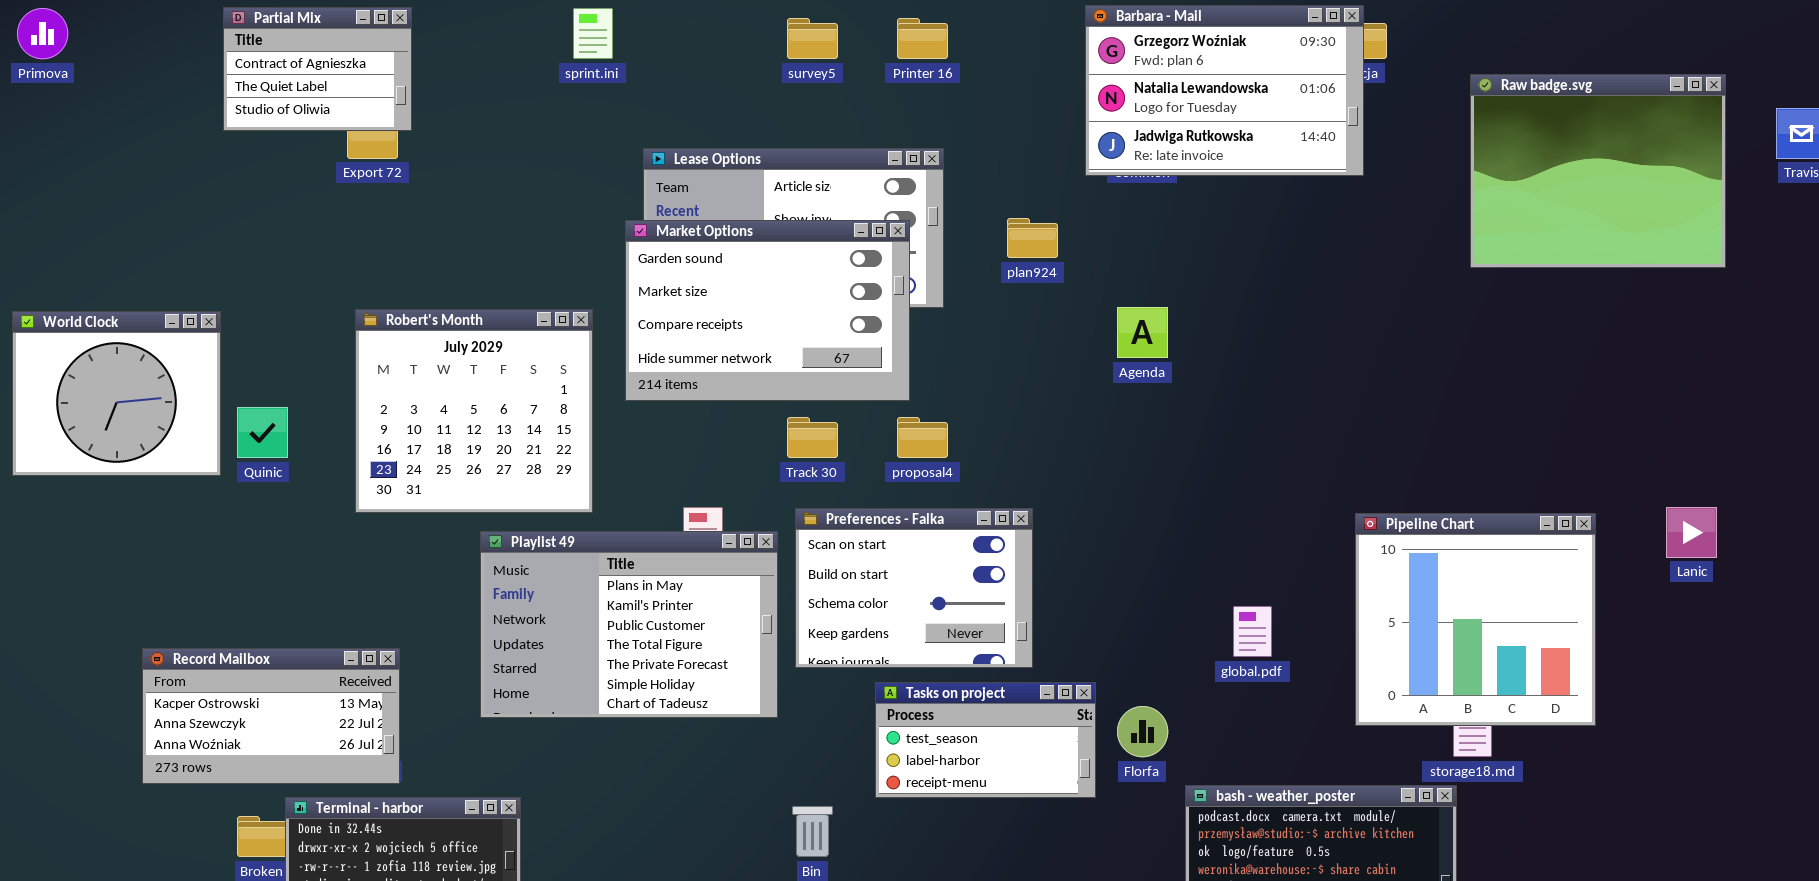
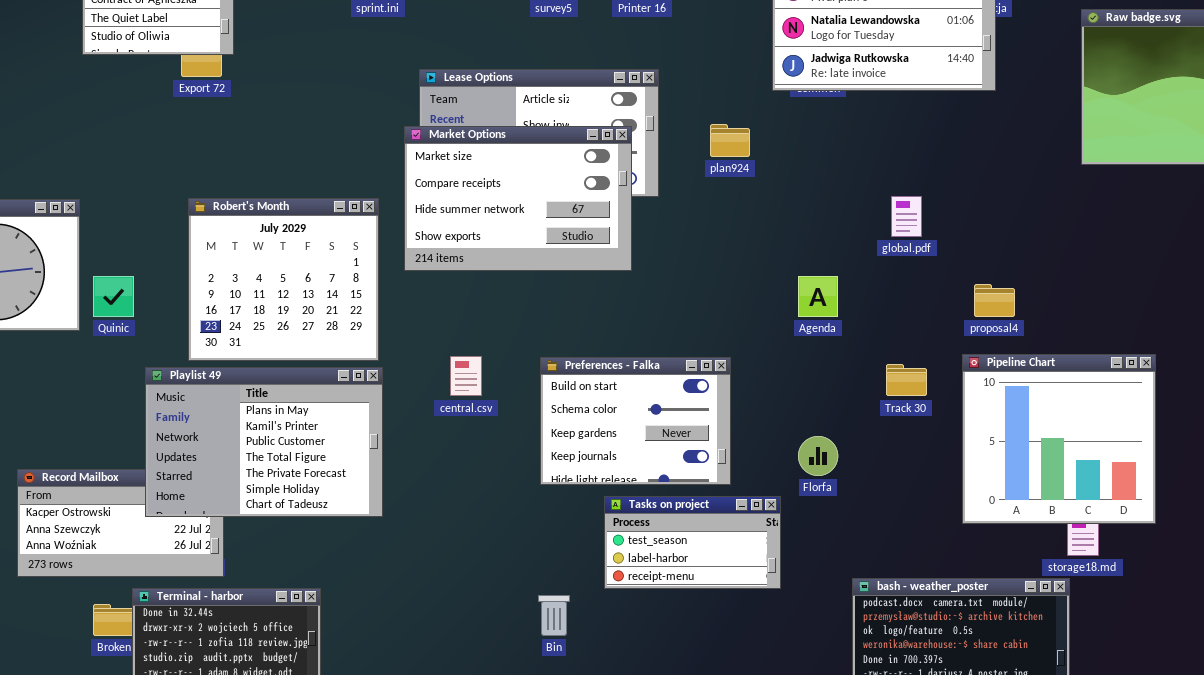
Market Options: [625,220,910,401] -> [404,126,632,271], scrolled down 1 row
Agenda: [1117,307,1168,358] -> [798,276,838,317], moved
Track 30: [787,417,838,458] -> [886,364,927,396], moved
proposal4: [897,417,948,458] -> [974,284,1015,317], moved
Preferences - Falka: [795,508,1033,668] -> [540,357,731,485], scrolled down 1 row
Pipeline Chart: [1355,513,1596,726] -> [962,354,1156,524], moved
Playlist 49: [480,531,778,718] -> [145,367,383,517], moved
global.pdf: [1233,606,1272,657] -> [891,196,922,237], moved
Florfa: [1117,706,1168,757] -> [798,436,838,476], moved

